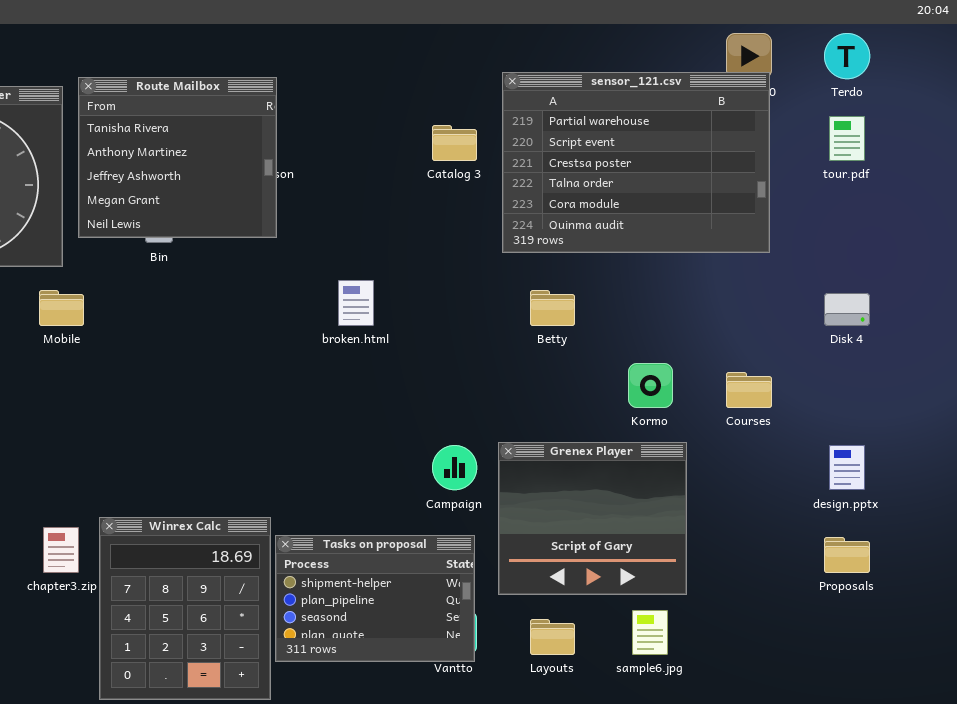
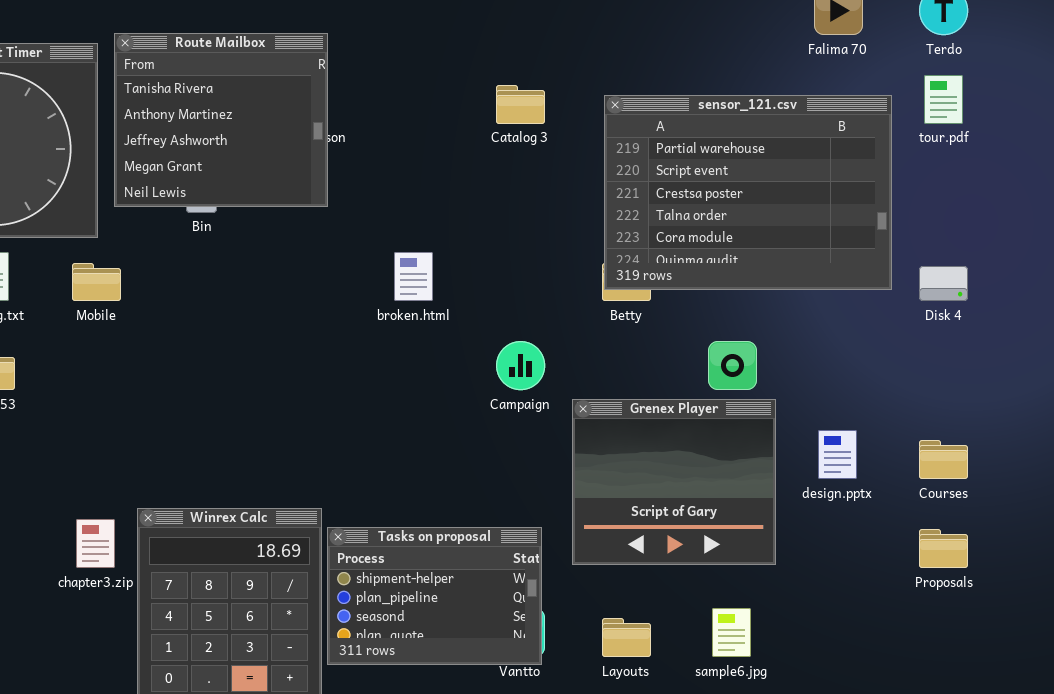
sensor_121.csv: [502,72,770,253] -> [604,95,892,290], moved
Courses: [726,372,772,408] -> [919,440,968,479], moved
Grenex Player: [498,442,687,595] -> [572,399,776,565], moved
Campaign: [432,445,477,490] -> [496,341,545,390], moved
design.pptx: [829,445,865,490] -> [818,430,857,479], moved

